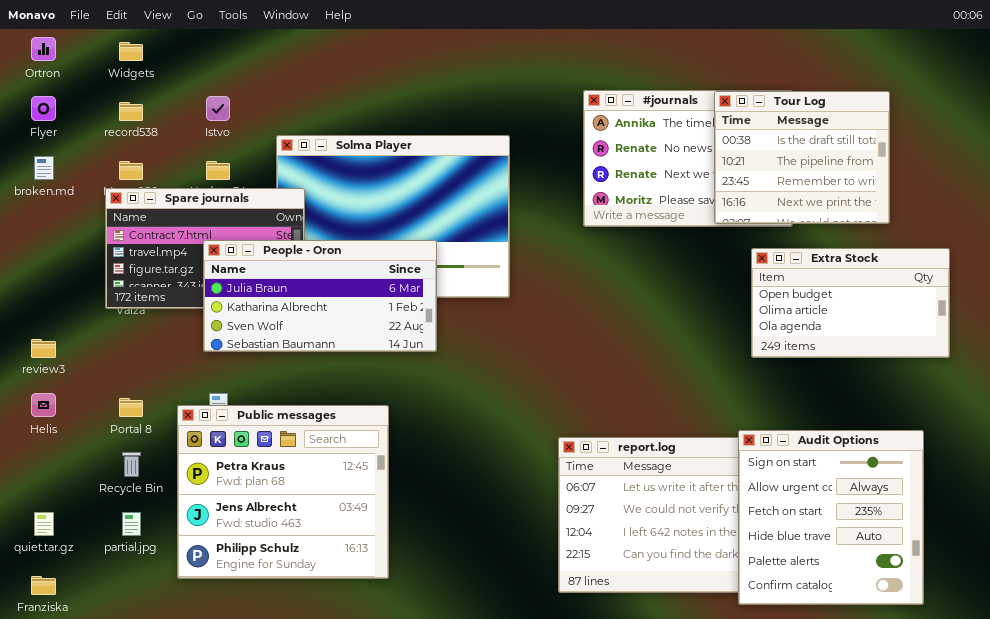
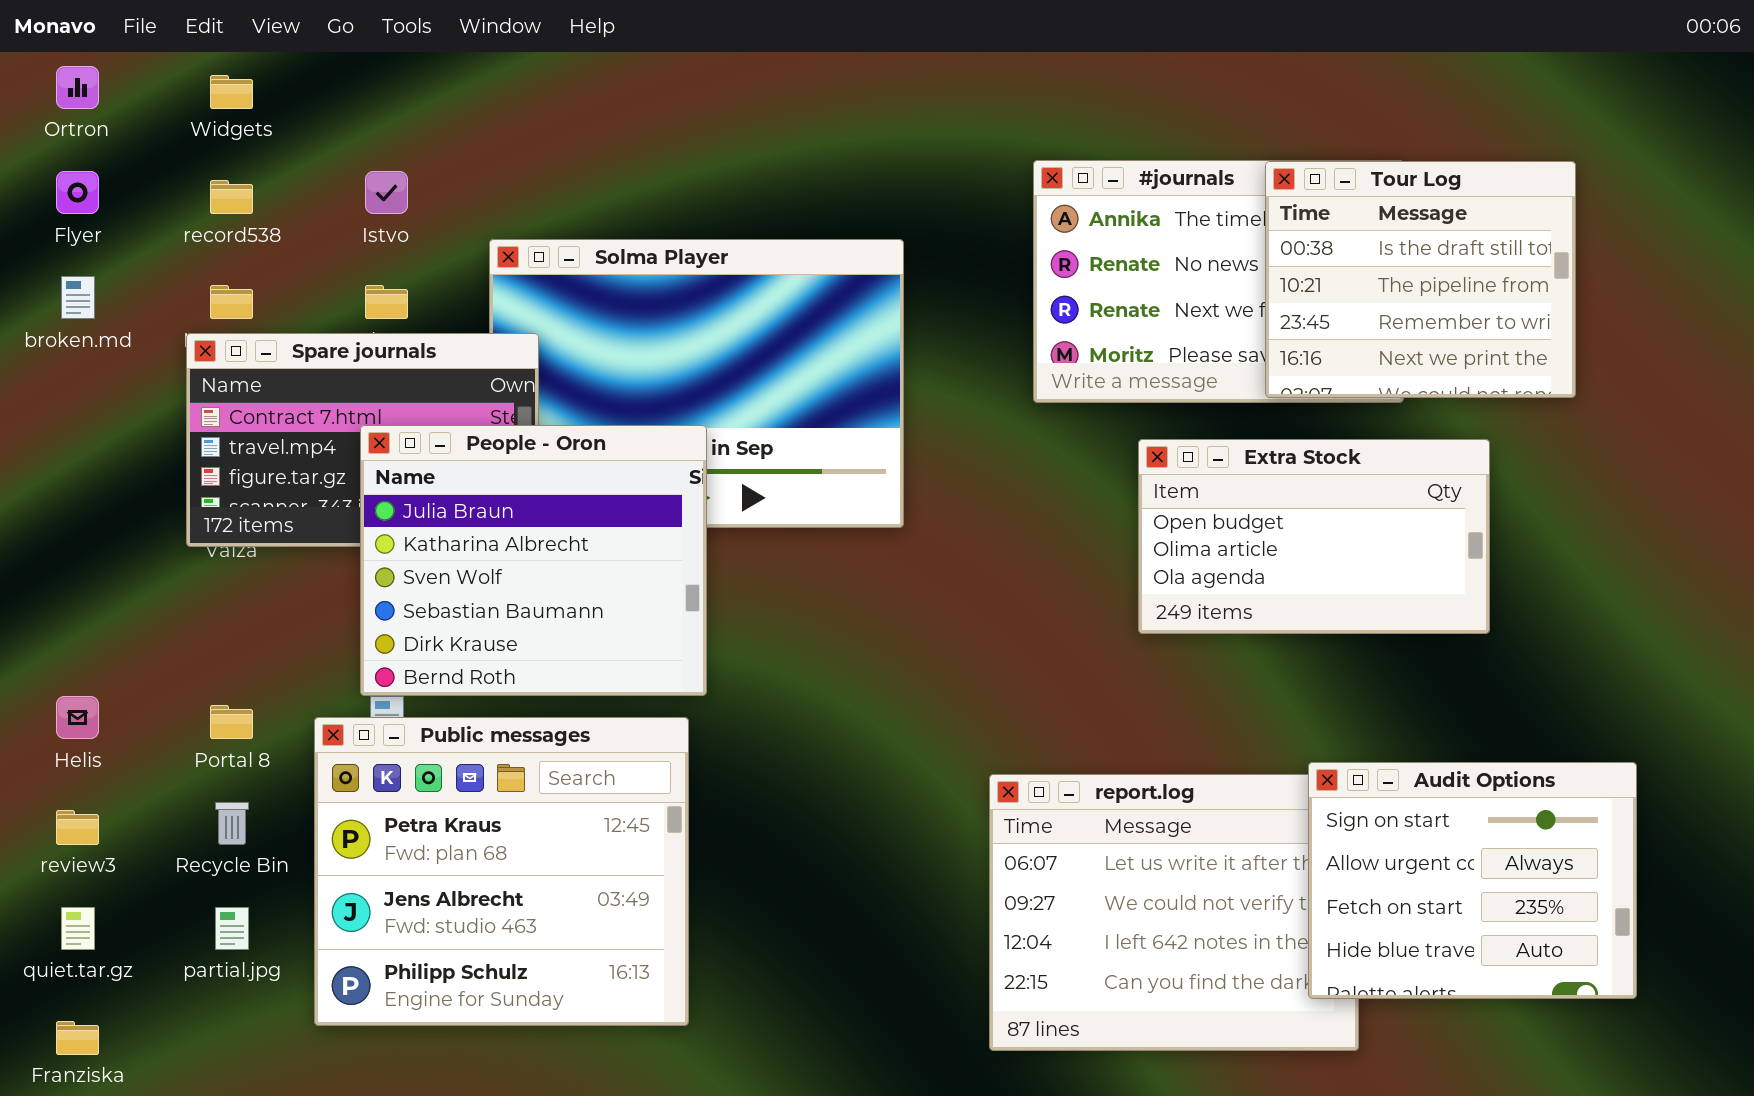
People - Oron: [203,240,437,352] -> [360,425,707,696], resized
Extra Stock: [751,248,950,358] -> [1138,439,1490,634], moved
review3: [31,339,56,358] -> [56,810,99,845], moved
Audit Options: [738,430,924,605] -> [1308,762,1637,999], resized

